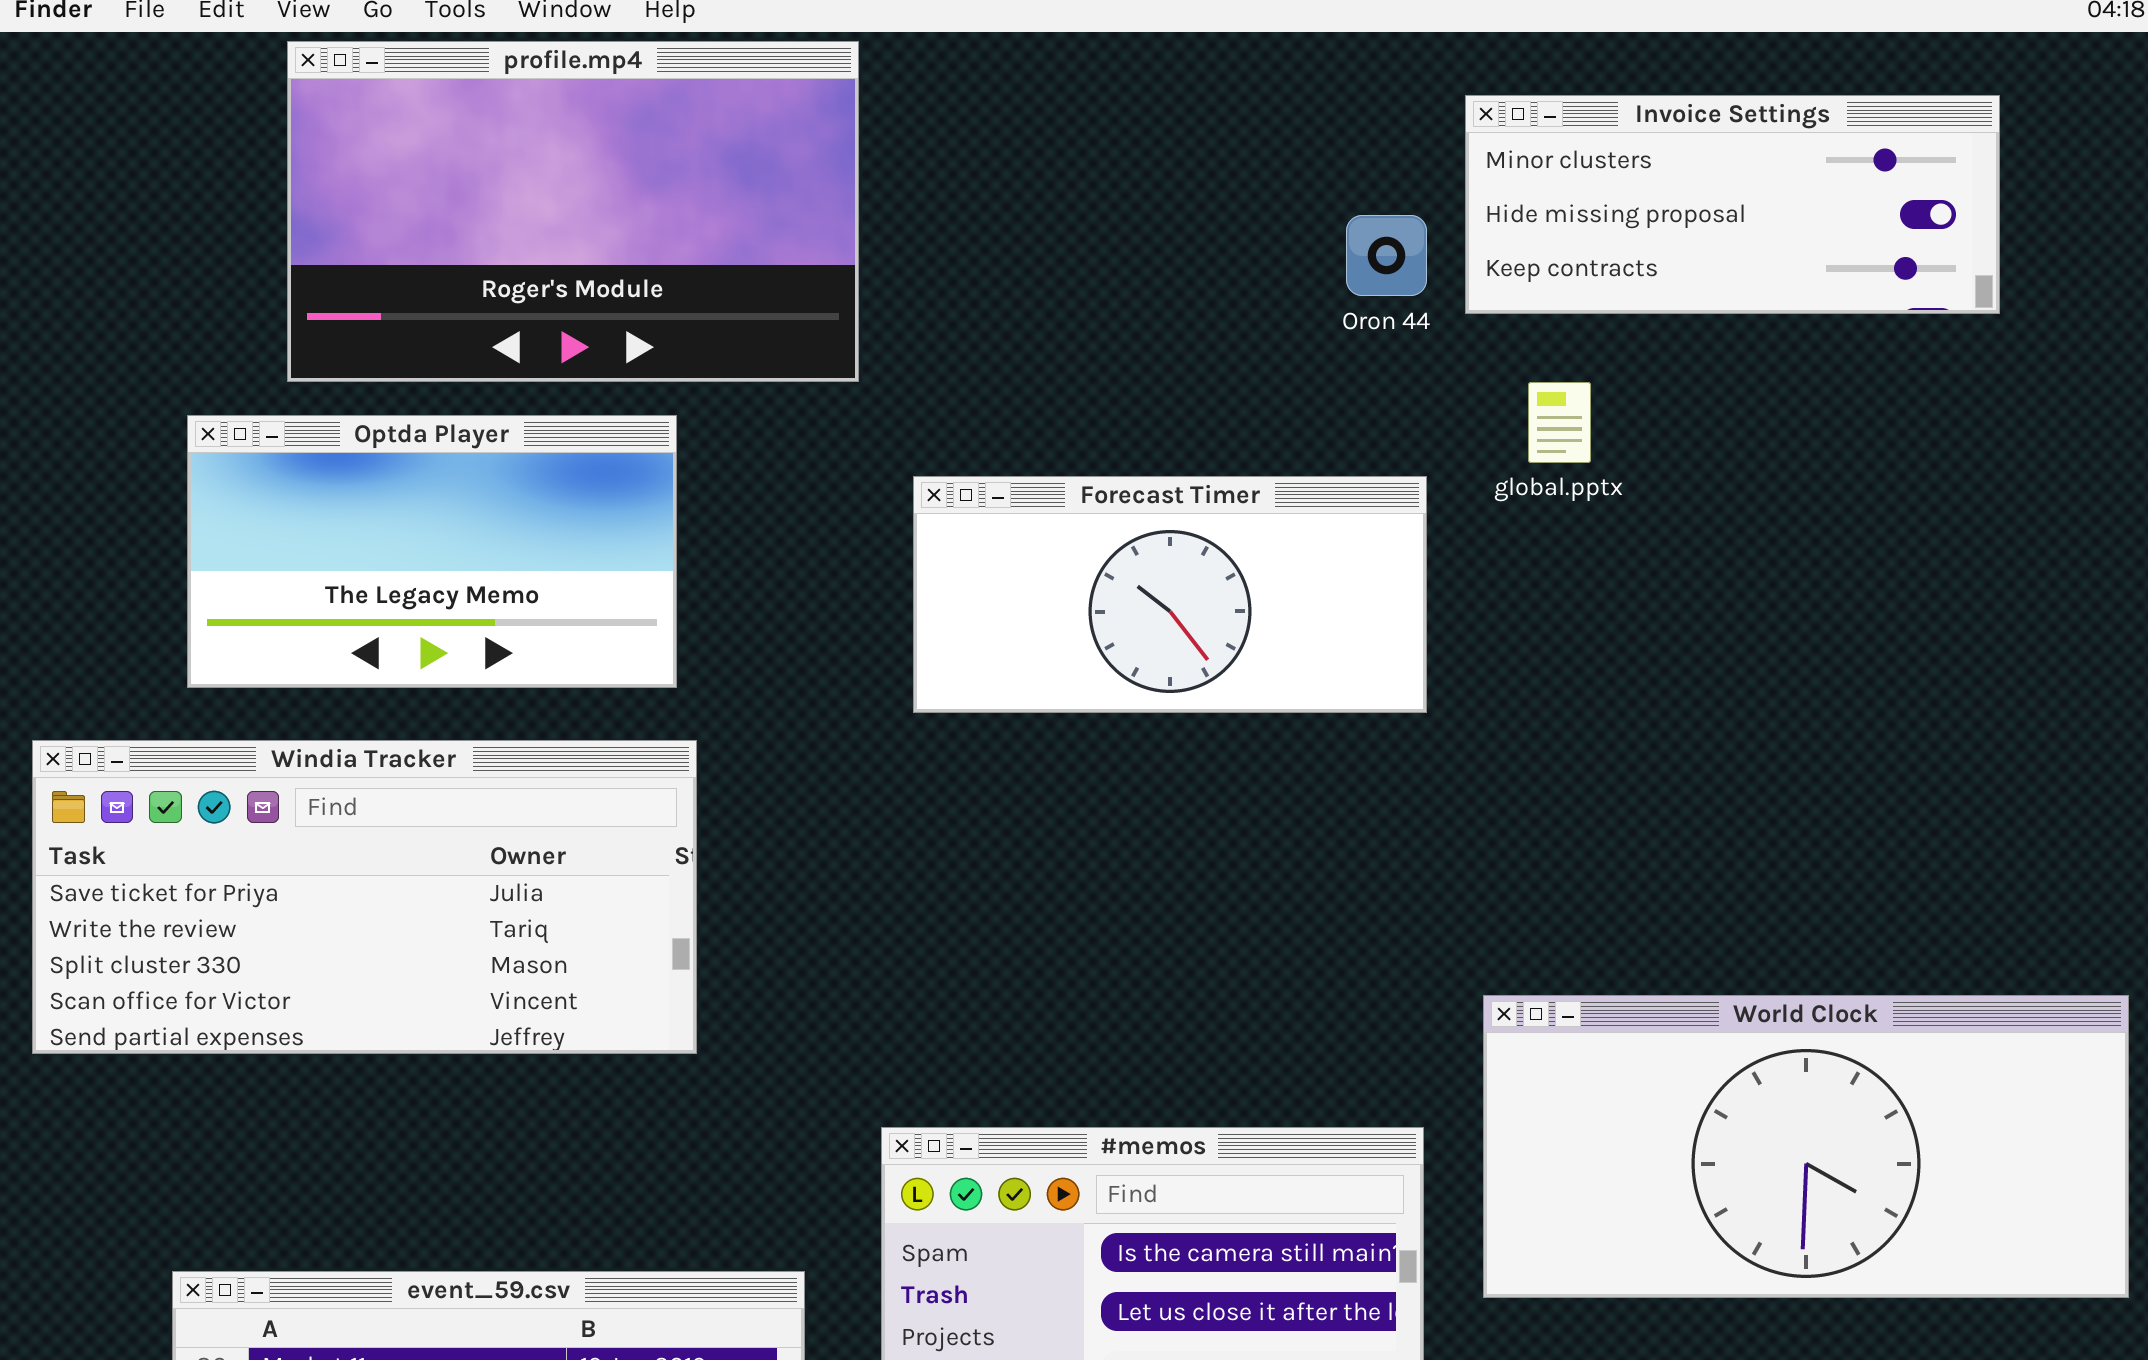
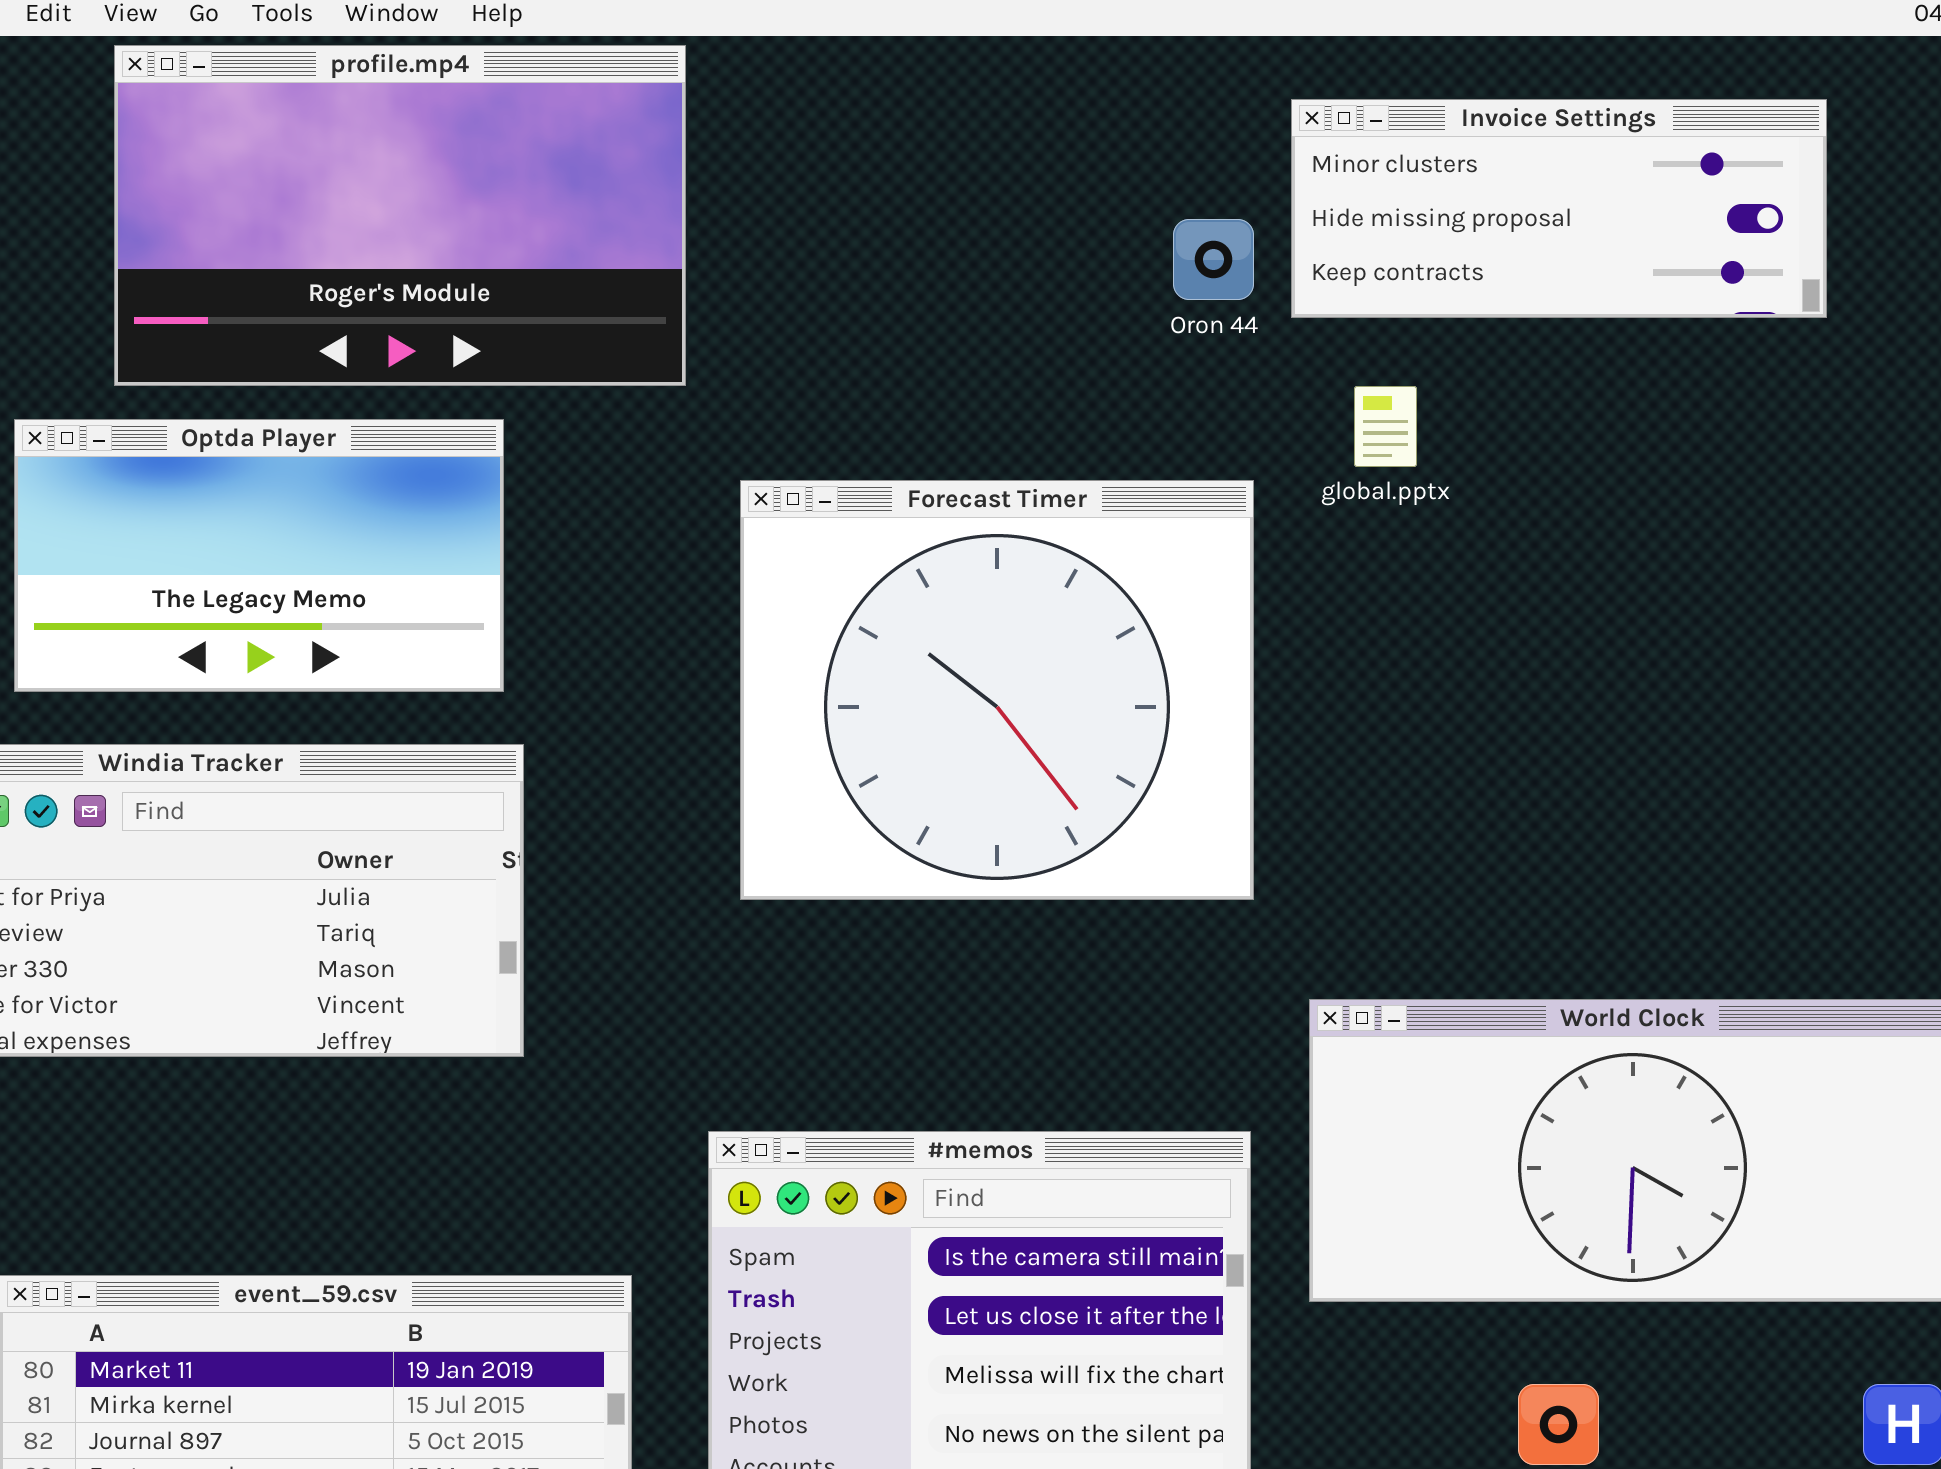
Forecast Timer: [913,476,1427,713] -> [740,480,1254,900], resized

